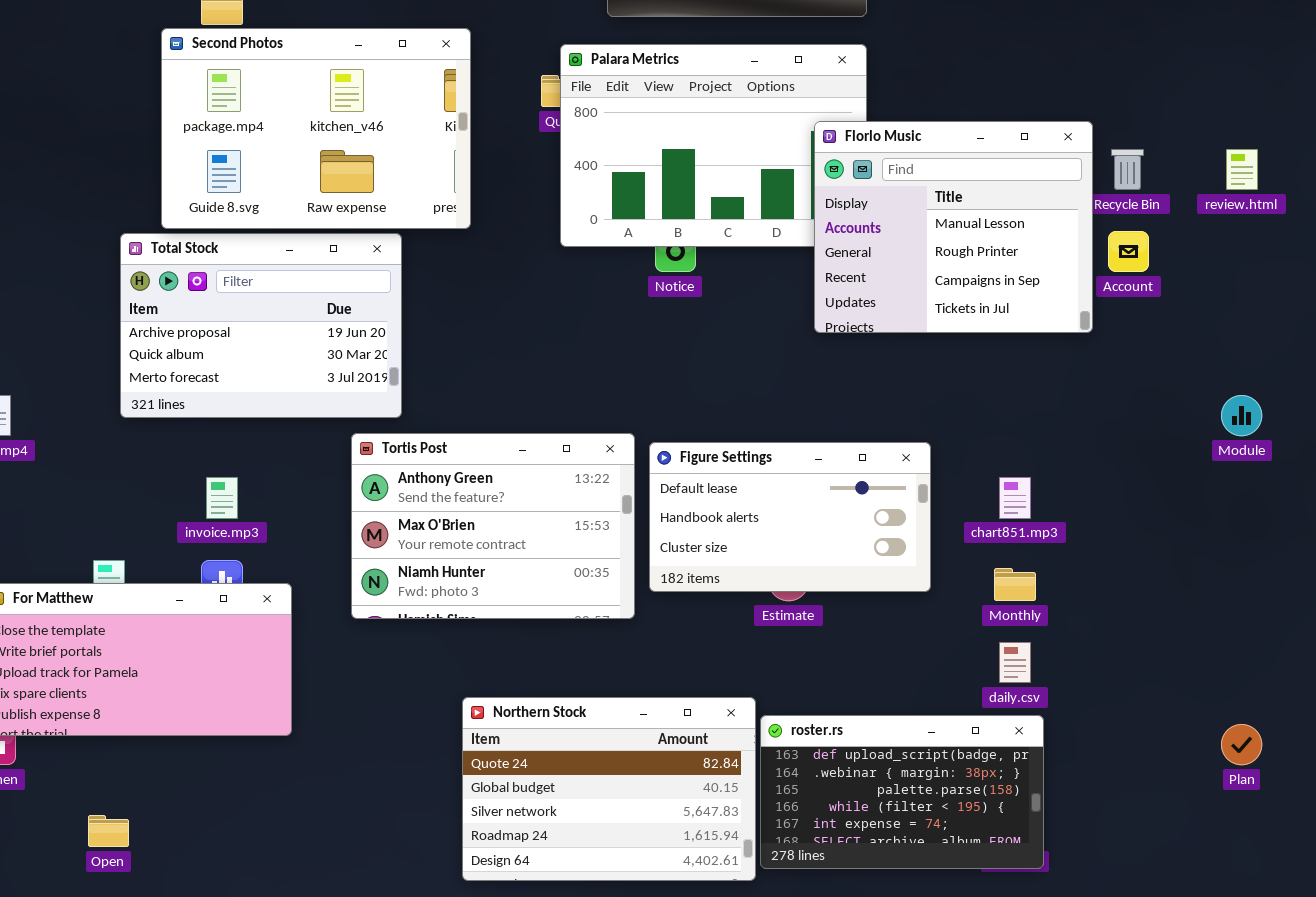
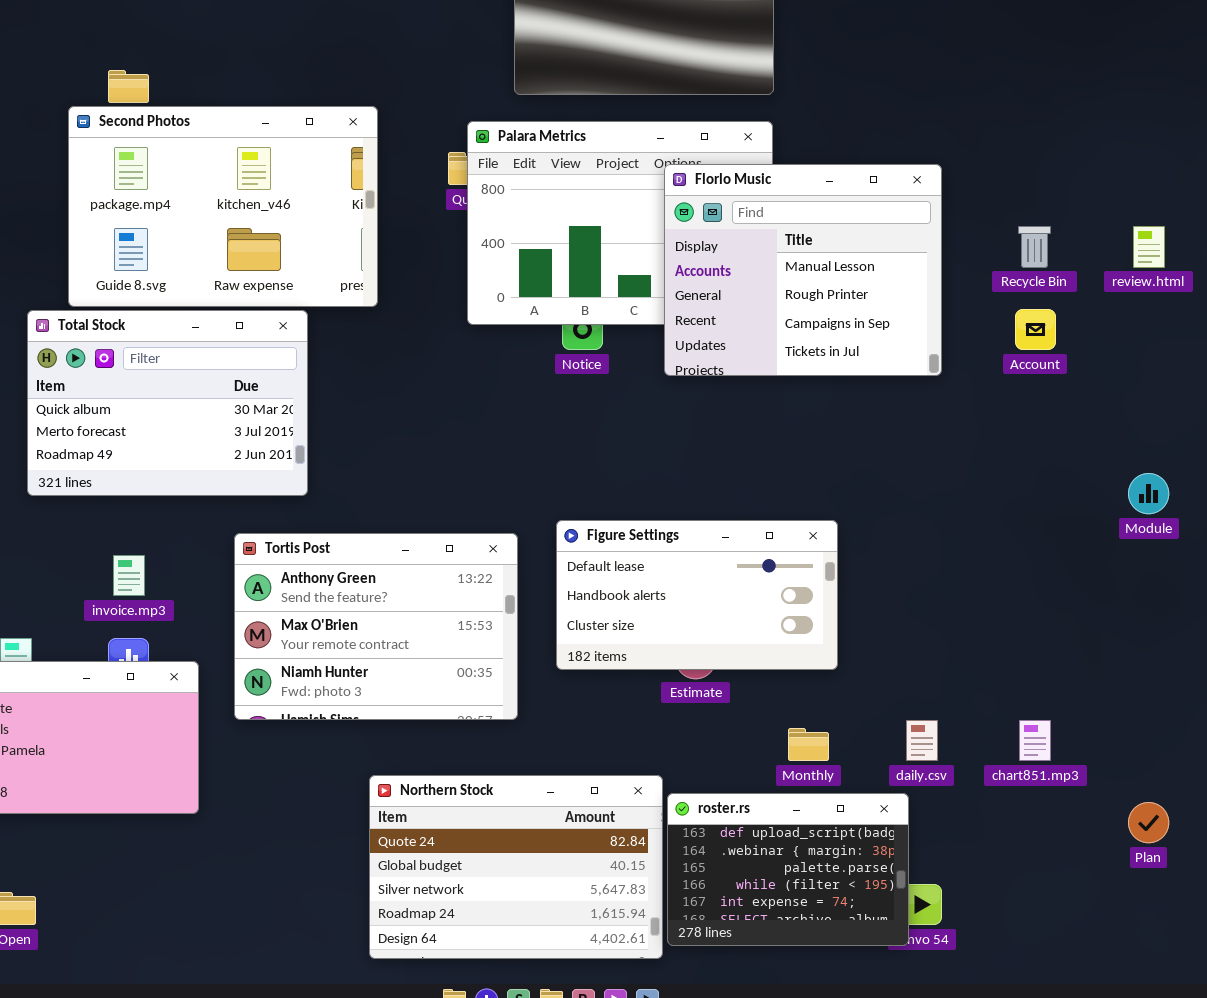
Florlo Music: [814,121,1093,333] -> [664,164,942,376], moved
Total Stock: [120,233,402,418] -> [27,310,308,496], scrolled down 1 row
Tortis Post: [351,433,635,619] -> [234,533,518,720], moved
chart851.mp3: [999,477,1031,519] -> [1019,720,1051,761], moved
Monthly: [994,568,1036,601] -> [788,728,829,761], moved
roster.rs: [760,715,1044,869] -> [667,793,909,946], resized

